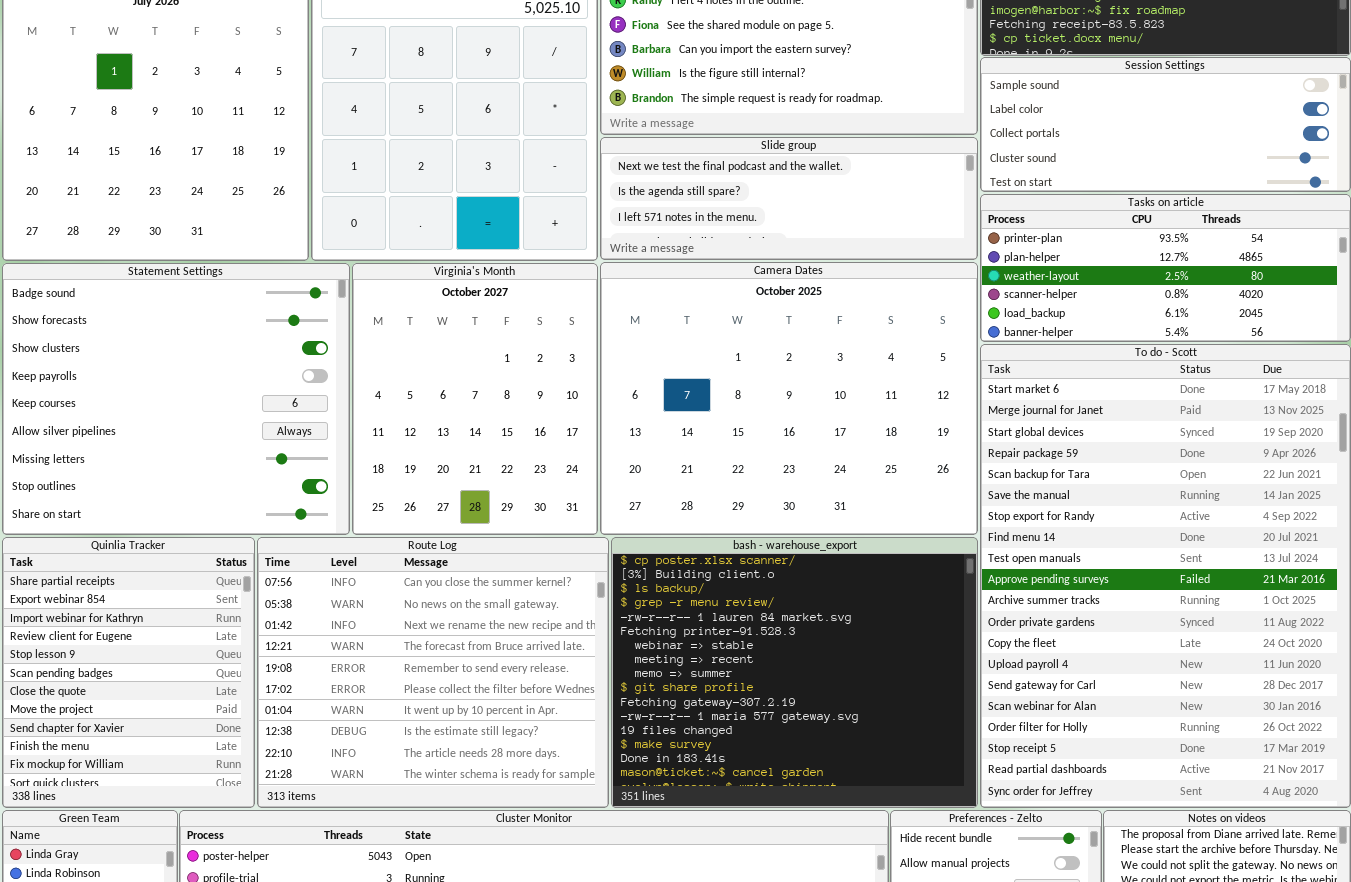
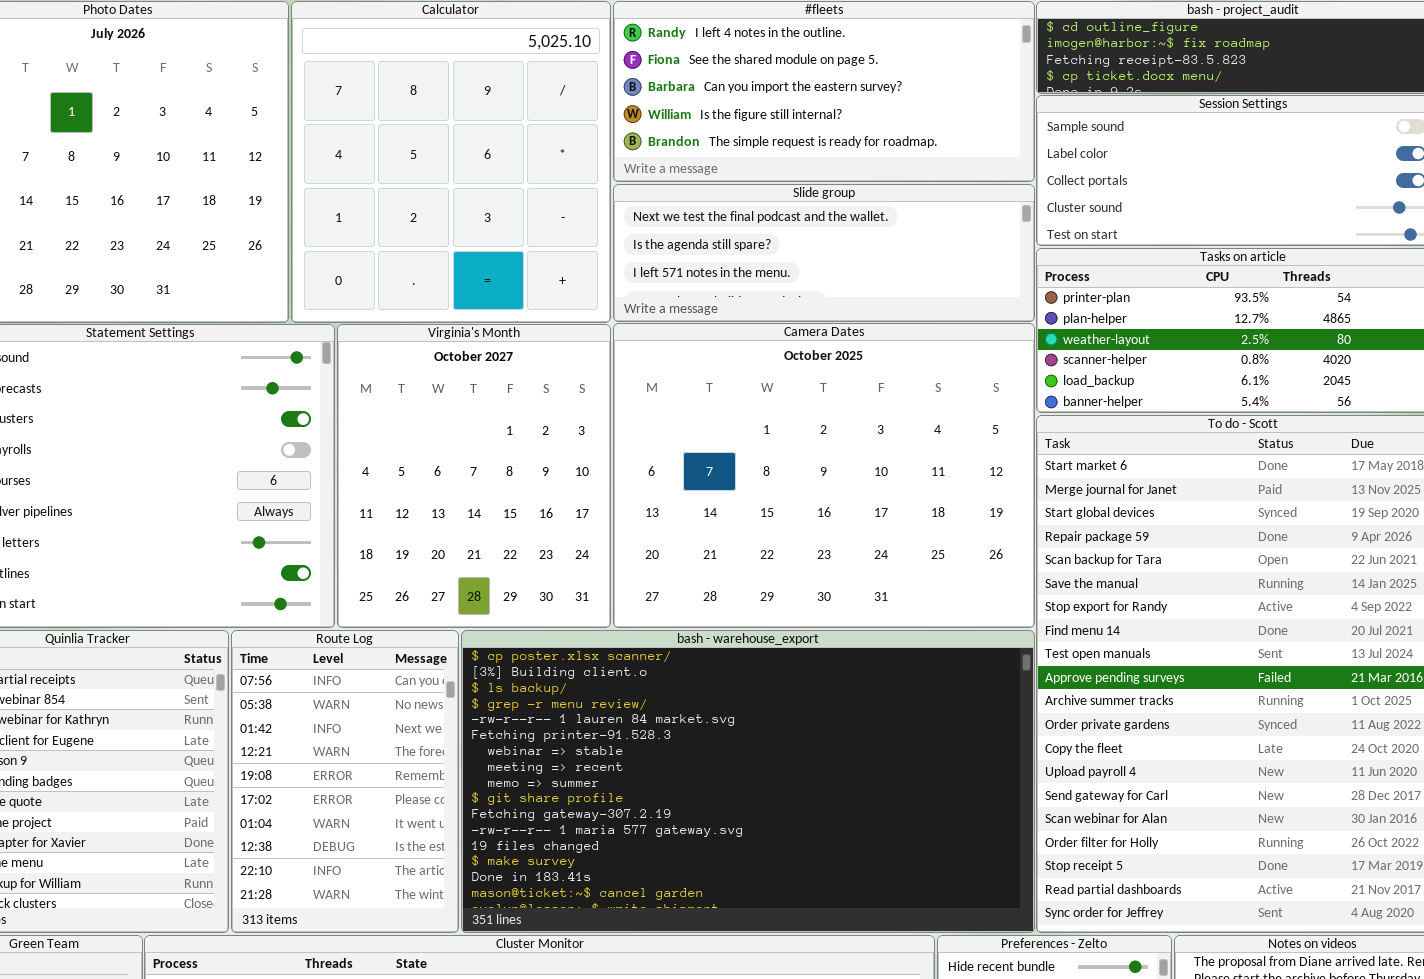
Route Log: [257,537,609,808] -> [231,630,459,933], resized
bash - warehouse_export: [611,537,978,808] -> [461,630,1035,933], resized

